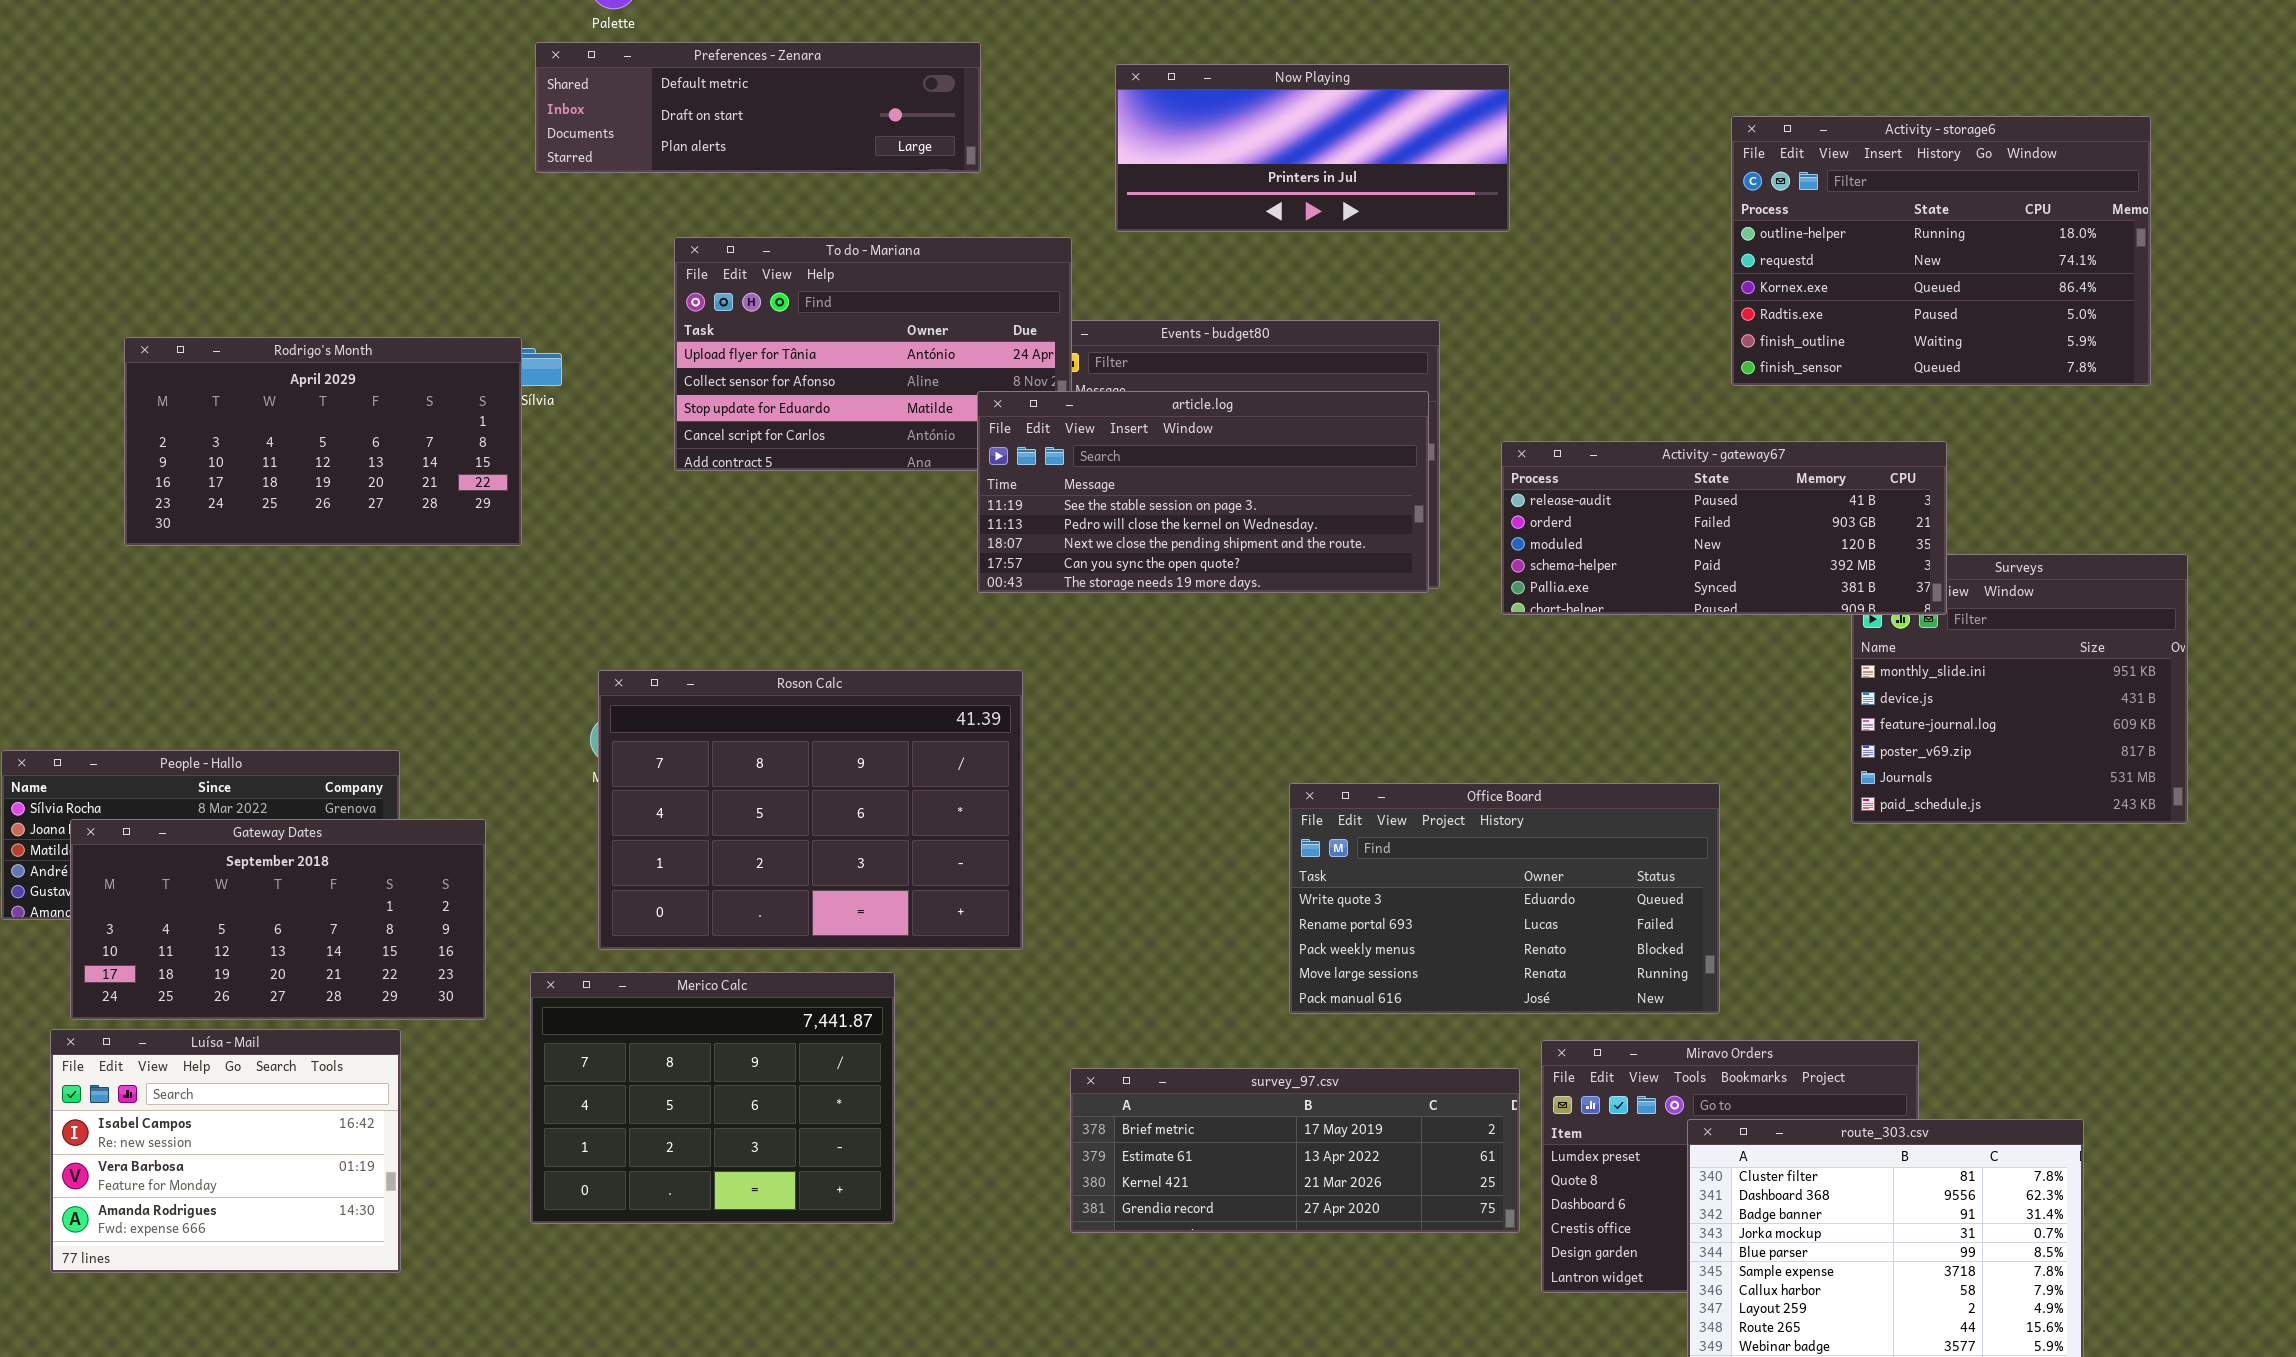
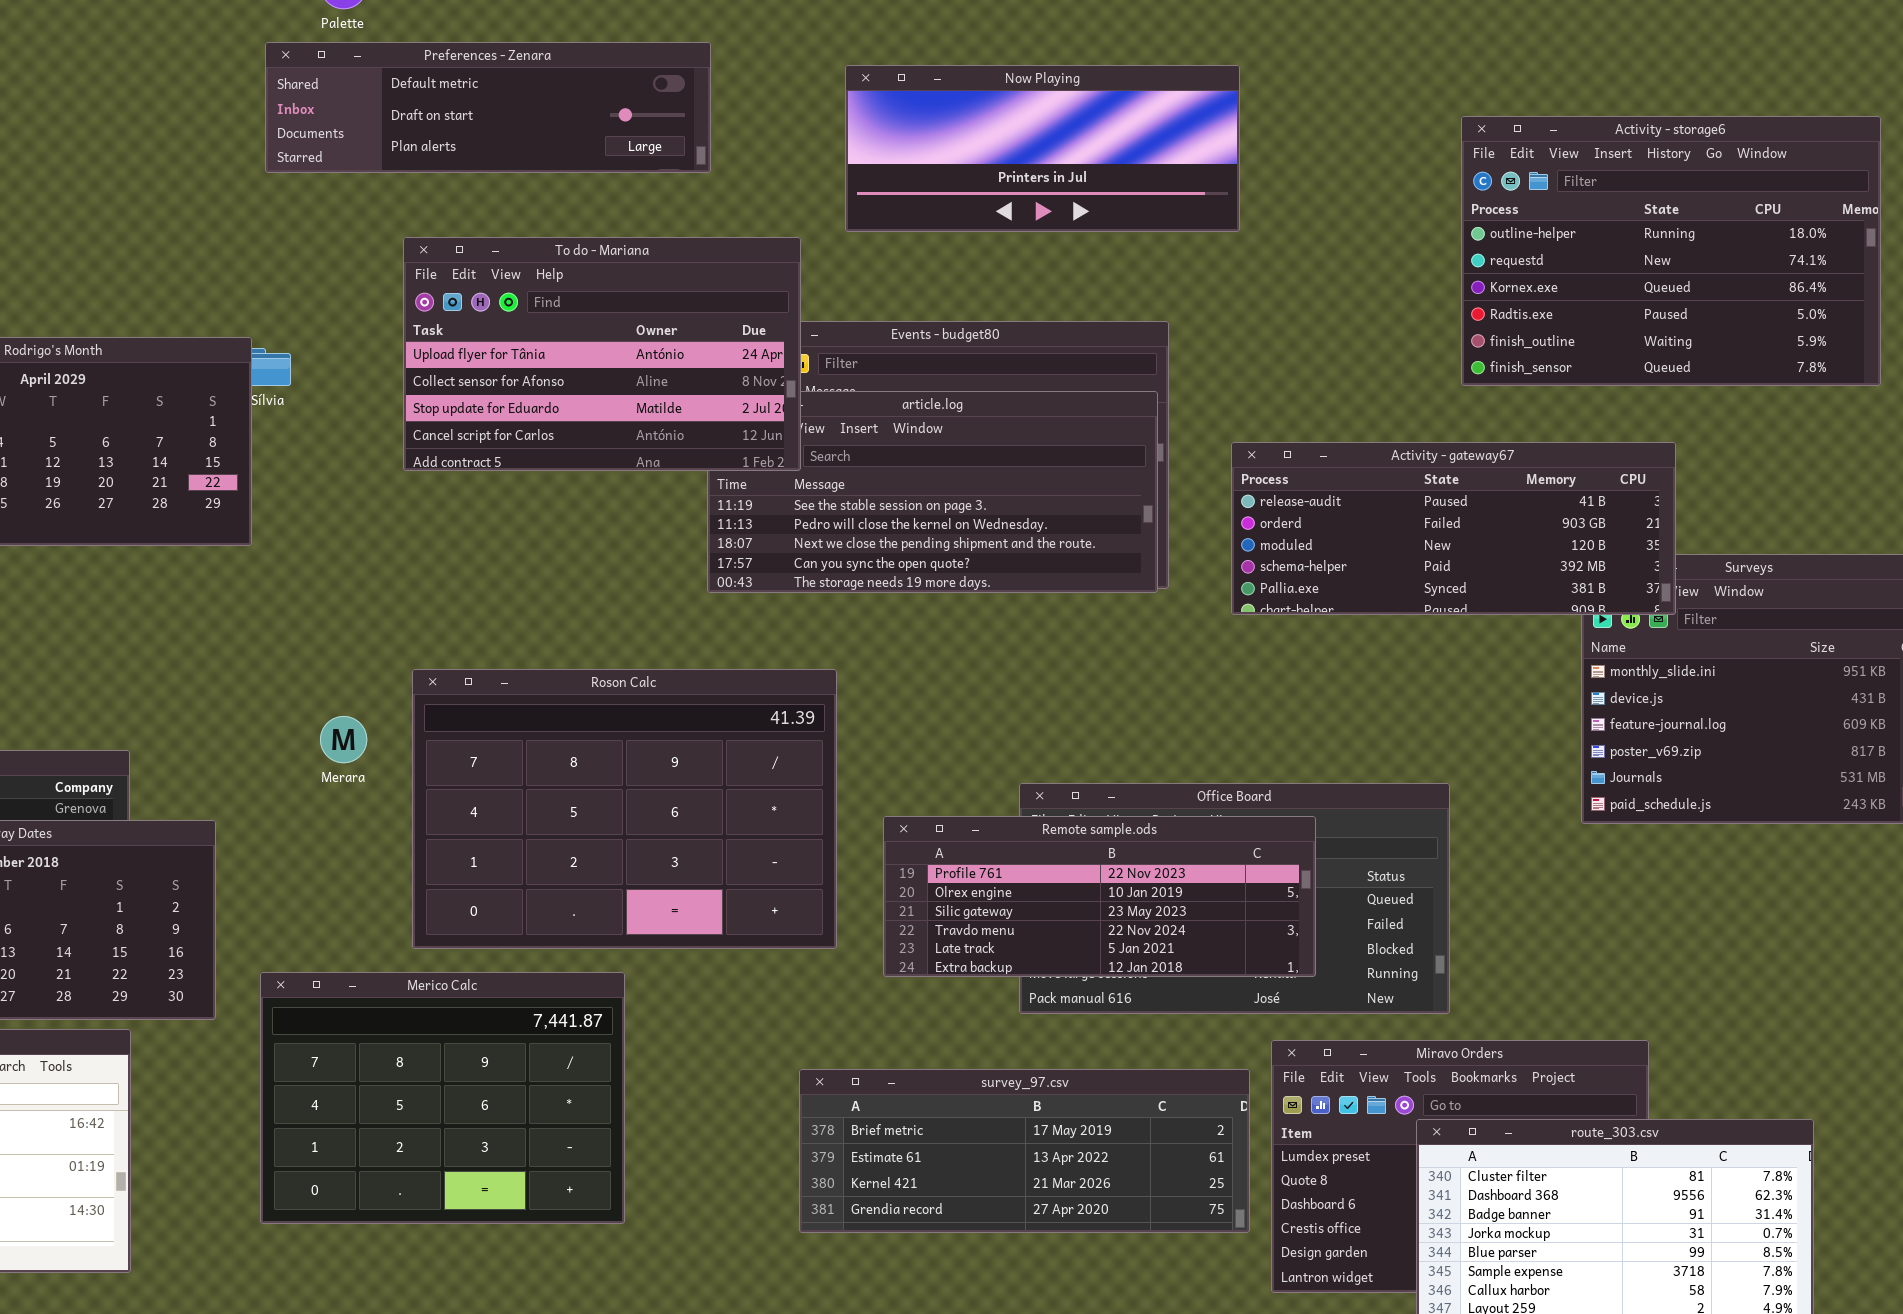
To do - Mariana: [674,237,1072,471] -> [403,237,801,471], raised
Roson Calc: [598,670,1023,950] -> [412,669,837,949], moved
Remote sample.ods: none -> [883,816,1316,977], opened

